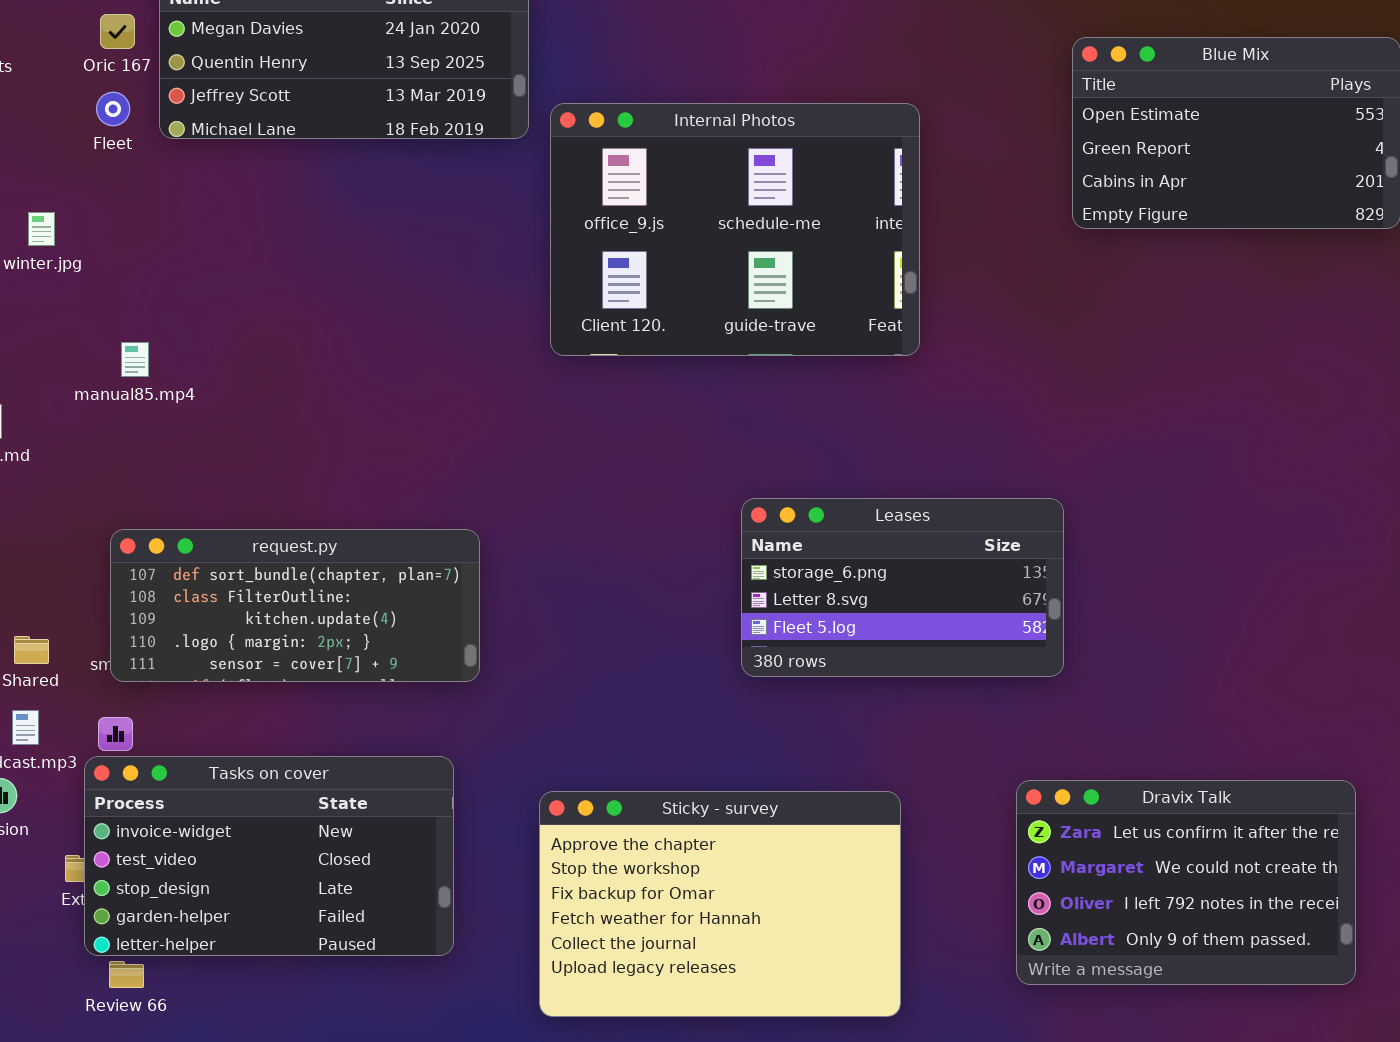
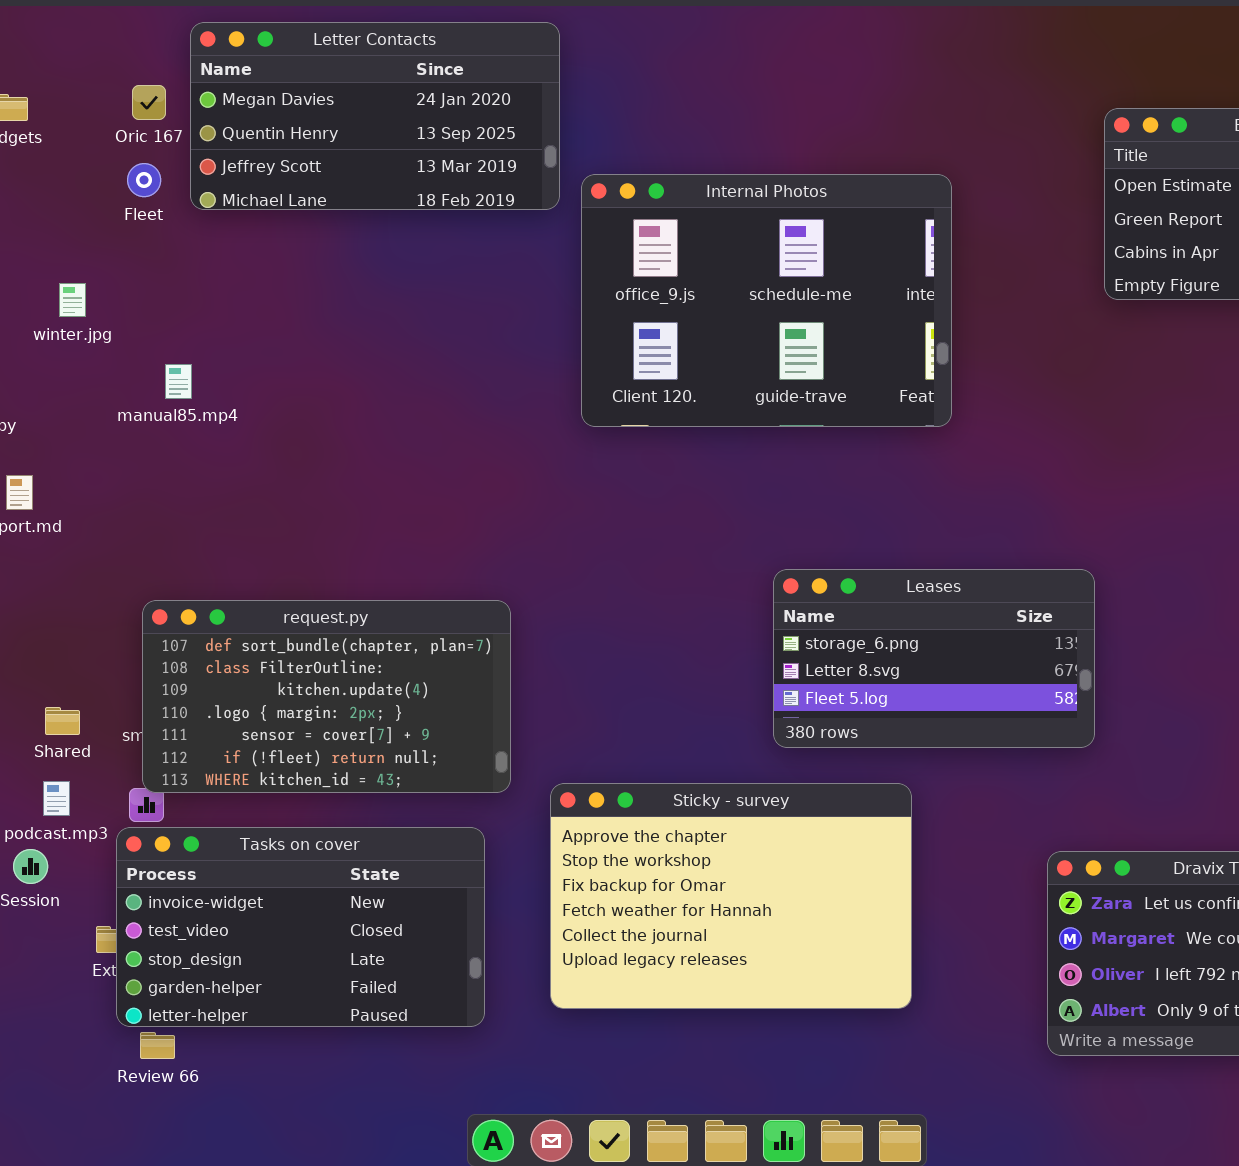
manual85.mp4: [121,342,149,377] -> [165,364,192,399], moved
request.py: [110,529,480,682] -> [142,600,511,793], resized
Sticky - survey: [539,791,901,1017] -> [550,783,912,1009], moved

